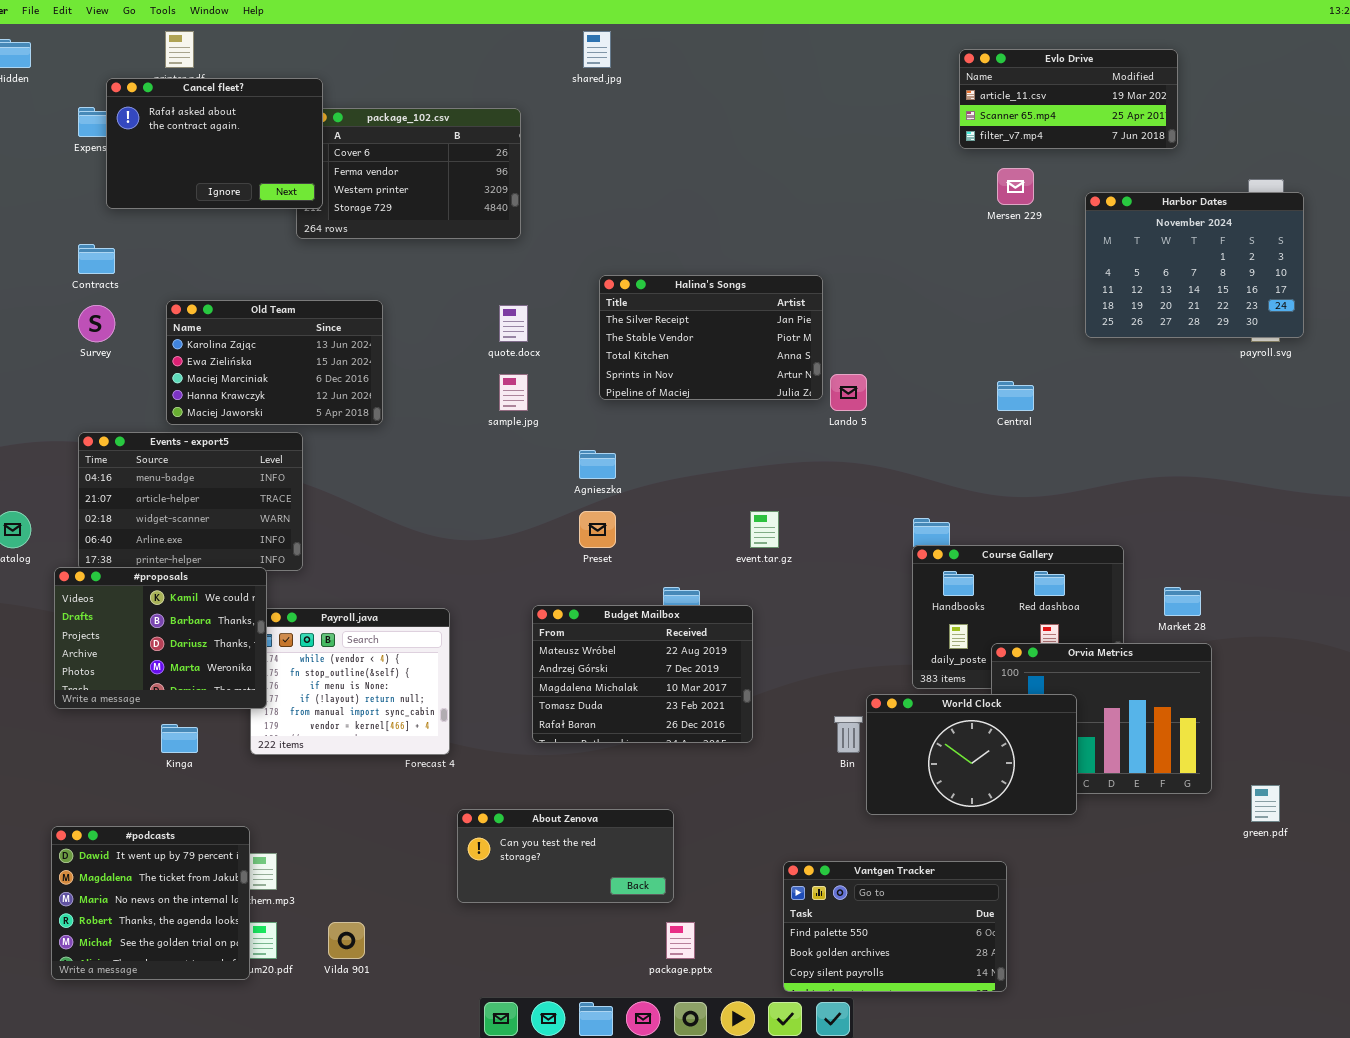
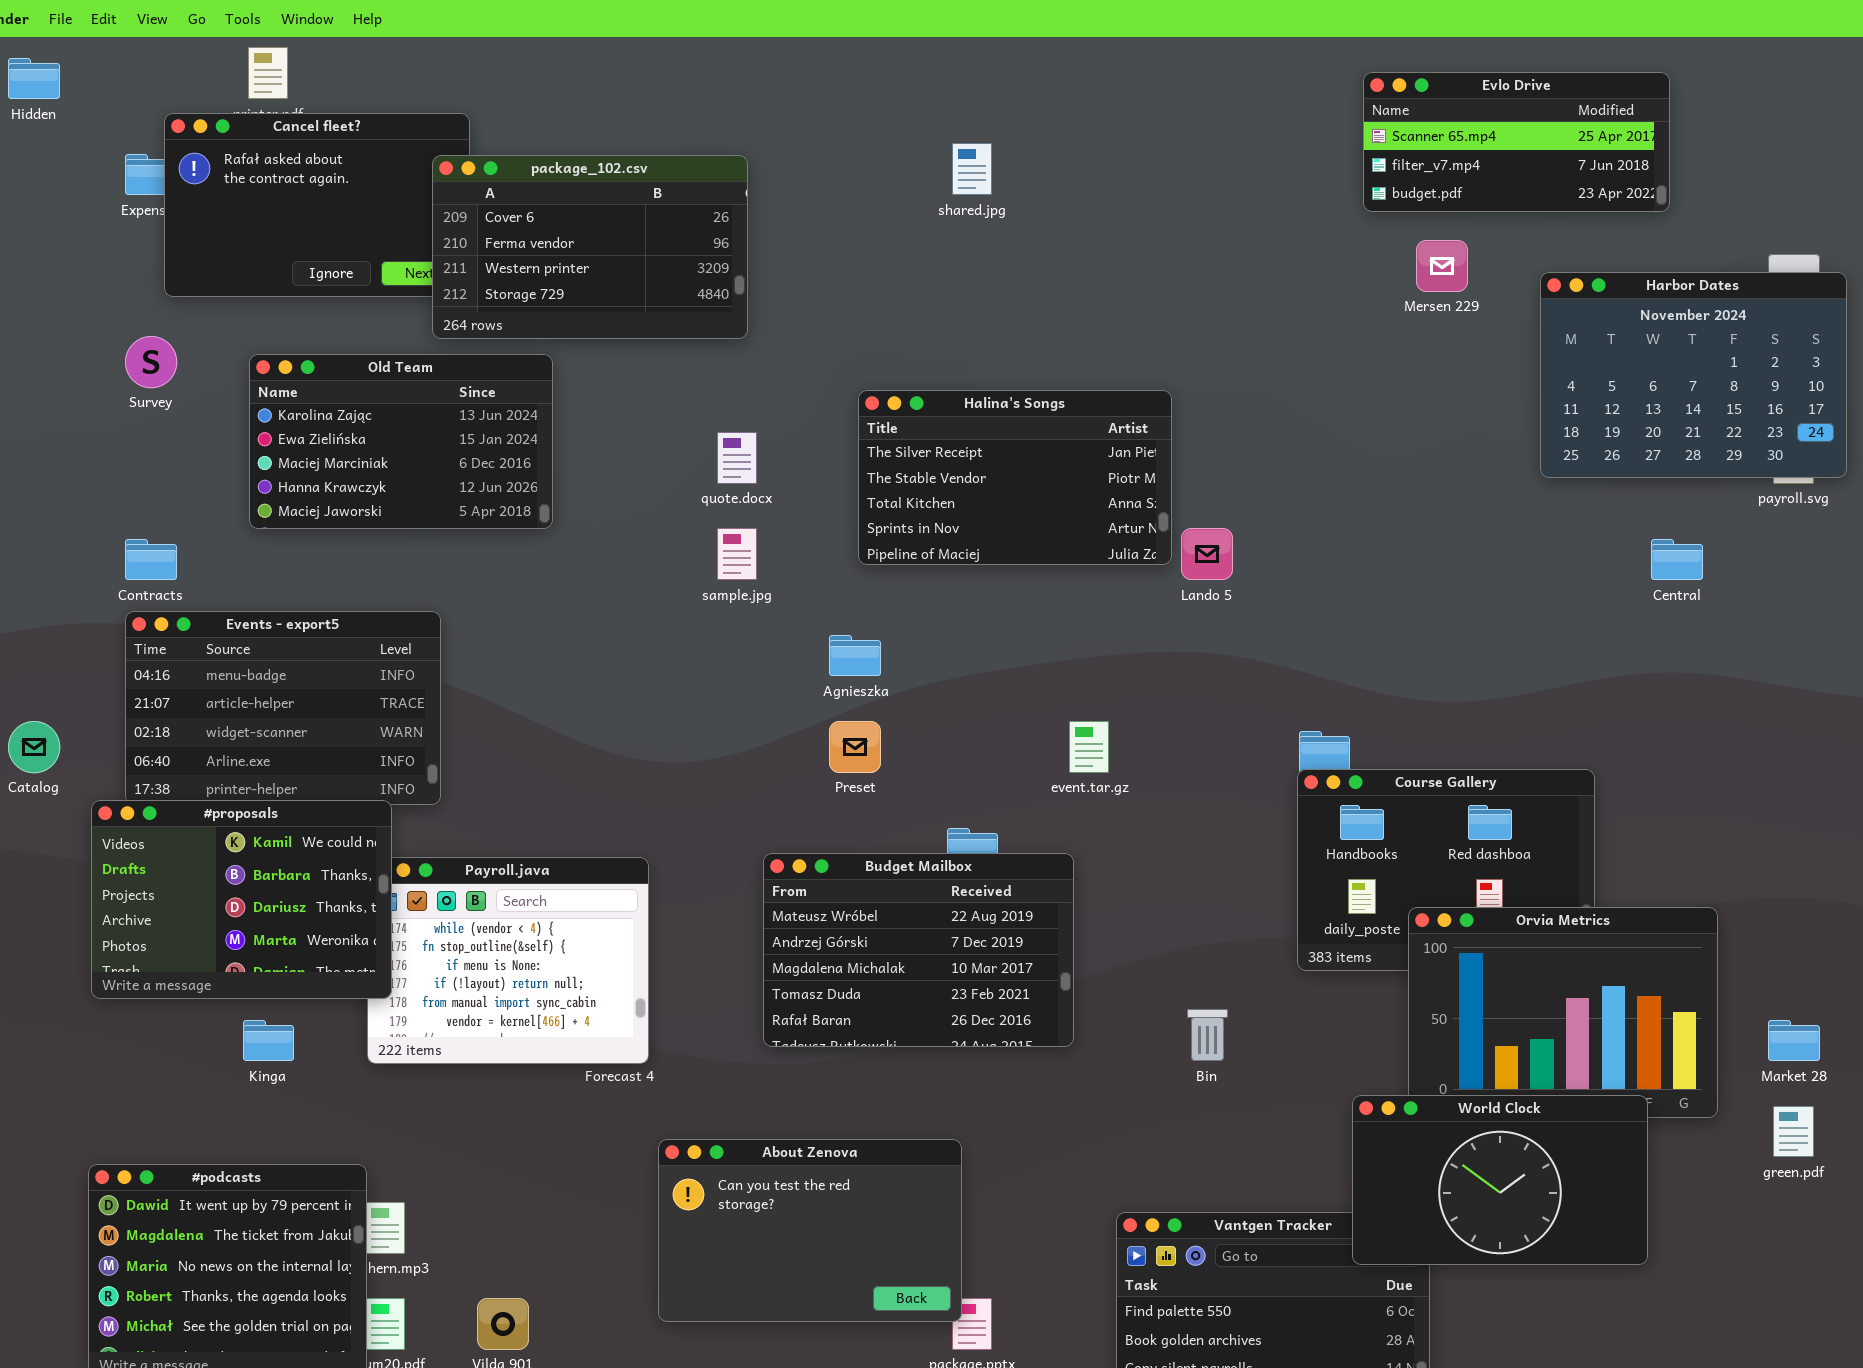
shared.jpg: [583,31,611,68] -> [952,143,992,195], moved
Evlo Drive: [959,49,1178,149] -> [1363,72,1670,212], scrolled down 1 row
package_102.csv: [296,108,521,239] -> [432,155,748,339], raised
Contracts: [78,244,115,274] -> [125,539,177,580], moved
Old Team: [166,300,383,425] -> [249,354,553,529], moved
Survey: [78,305,115,342] -> [125,336,177,388], moved
Central: [997,381,1034,411] -> [1651,539,1703,580], moved
Market 28: [1164,587,1201,616] -> [1768,1020,1820,1061], moved
World Clock: [866,694,1077,815] -> [1352,1095,1648,1265], moved
About Zenova: [457,809,674,903] -> [658,1139,962,1322], resized

